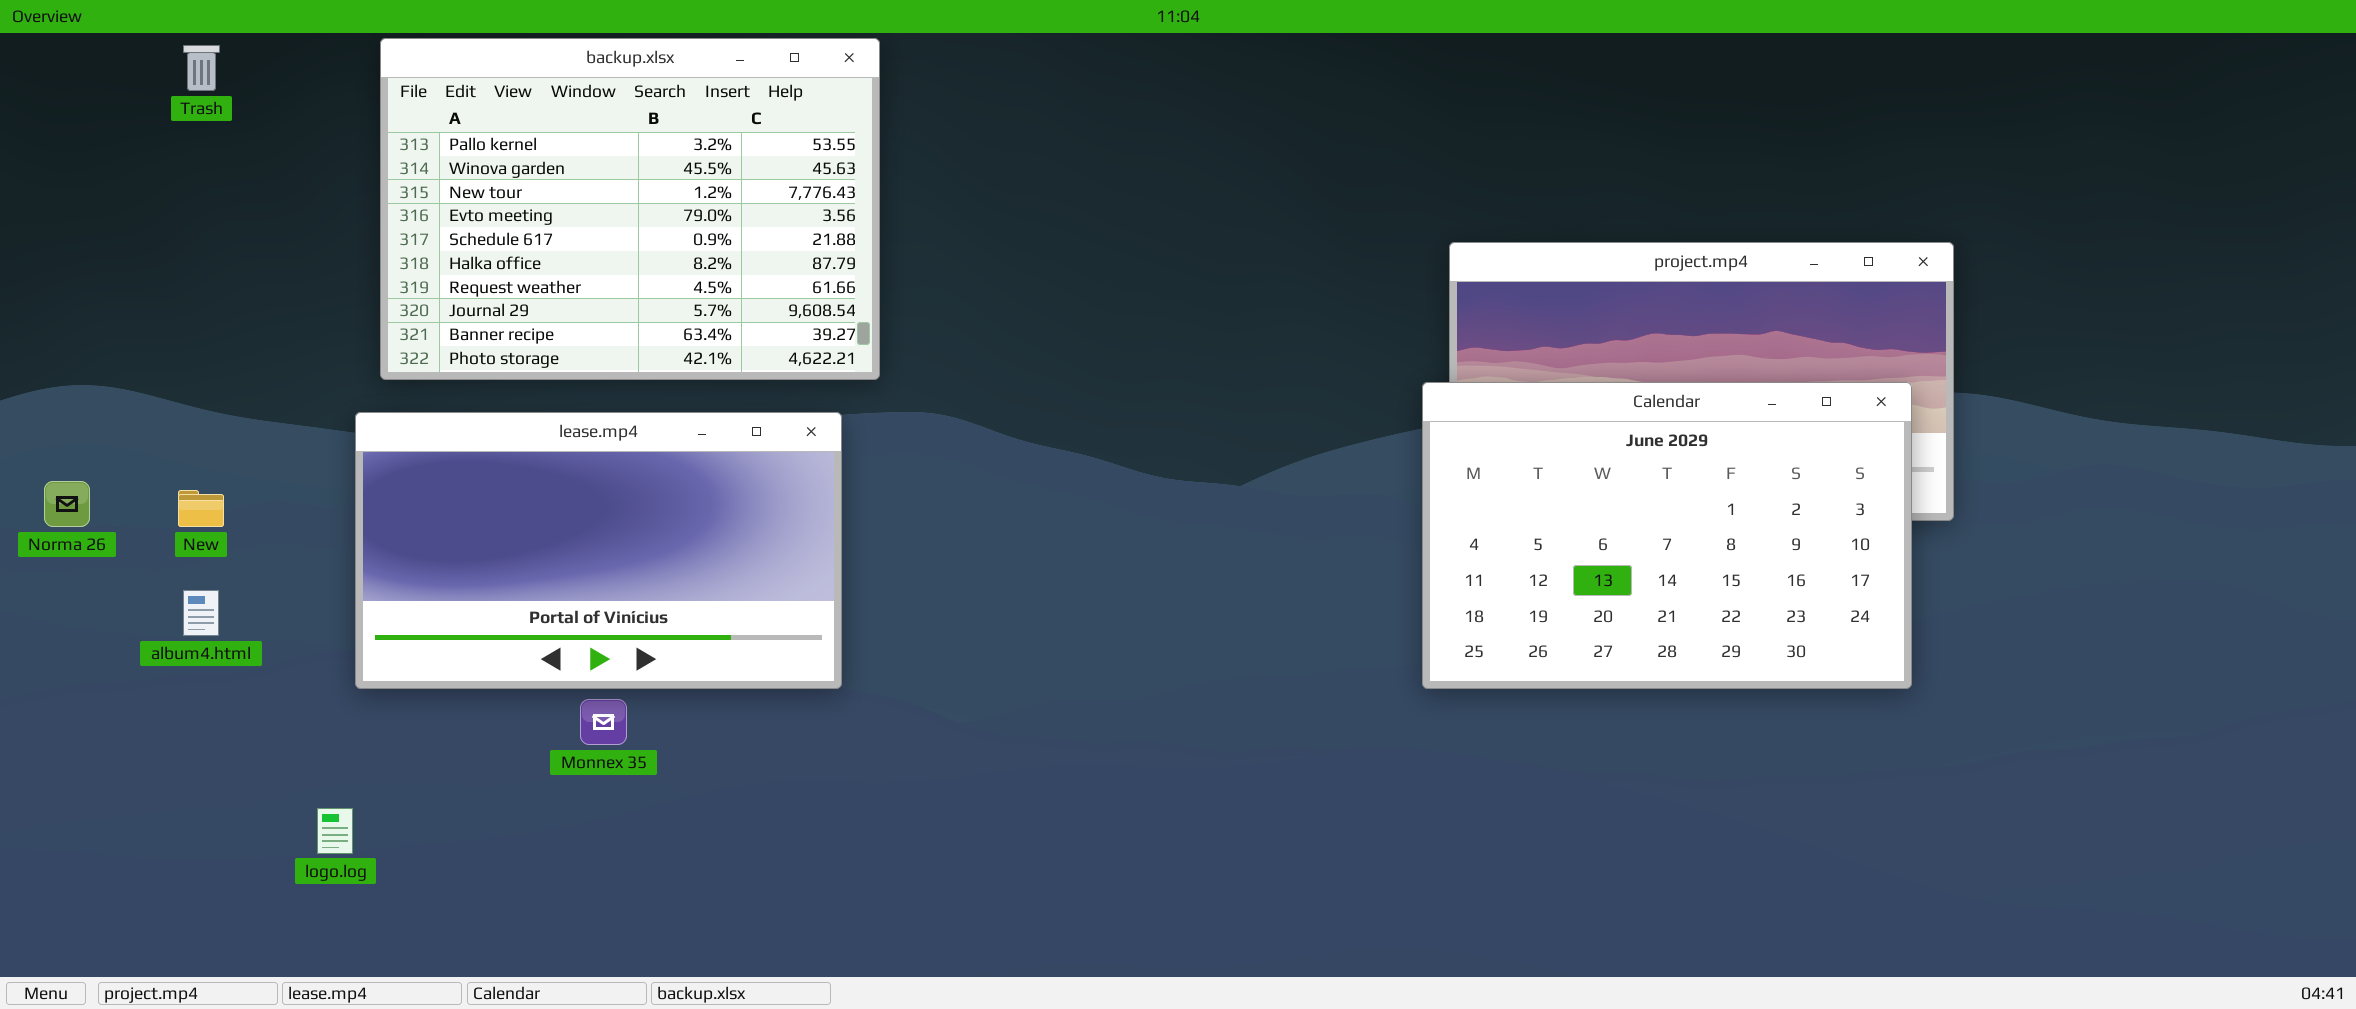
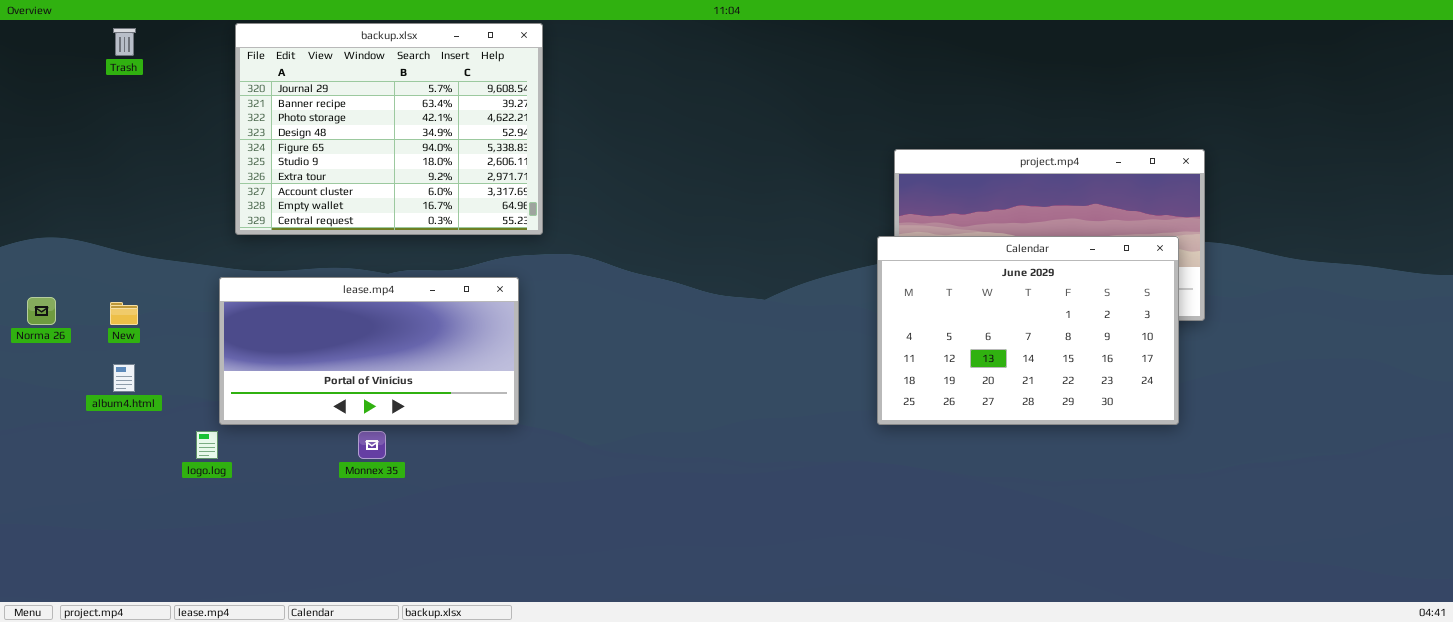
backup.xlsx: [380,38,880,380] -> [235,23,543,235], scrolled down 7 rows
lease.mp4: [355,412,842,689] -> [219,277,519,425], resized
logo.log: [317,808,353,854] -> [196,431,218,459], moved

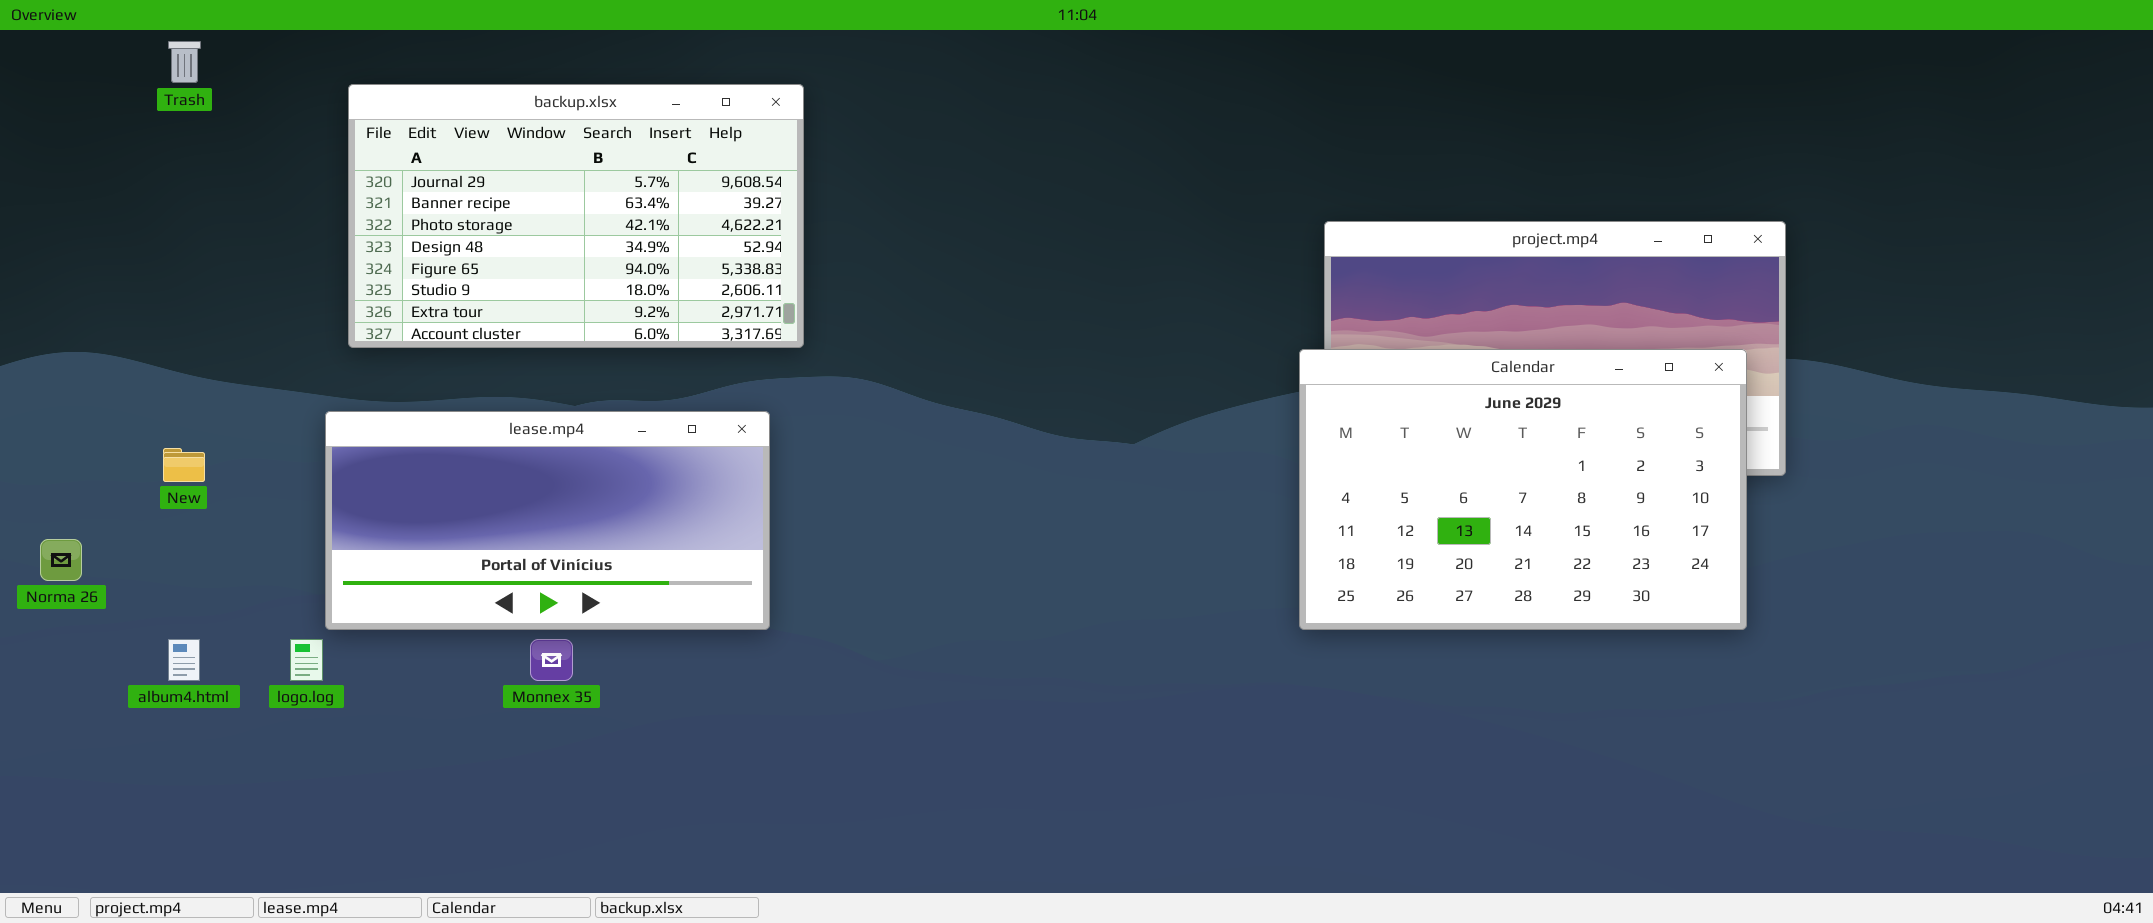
backup.xlsx: [235,23,543,235] -> [348,84,804,348], resized
Norma 26: [27,297,56,325] -> [40,539,82,581], moved
album4.html: [113,364,135,392] -> [168,639,200,681], moved

